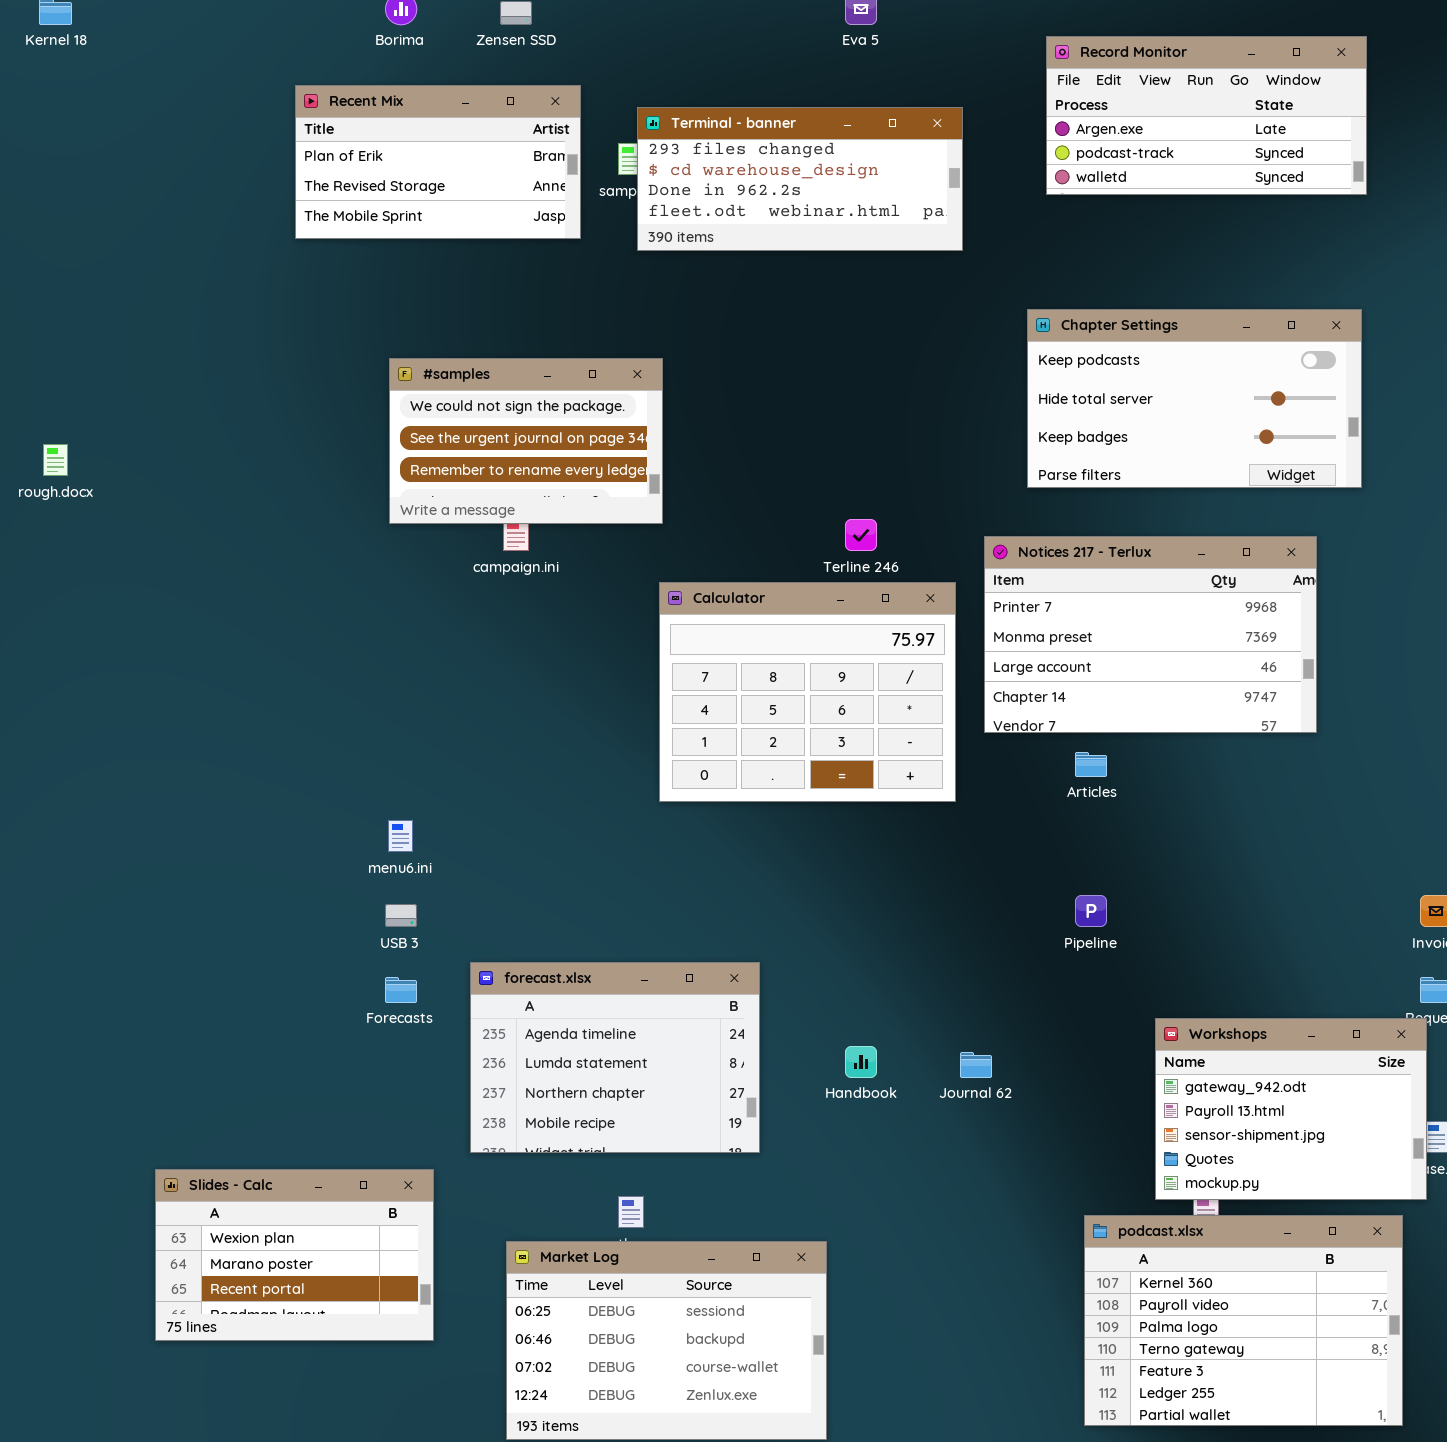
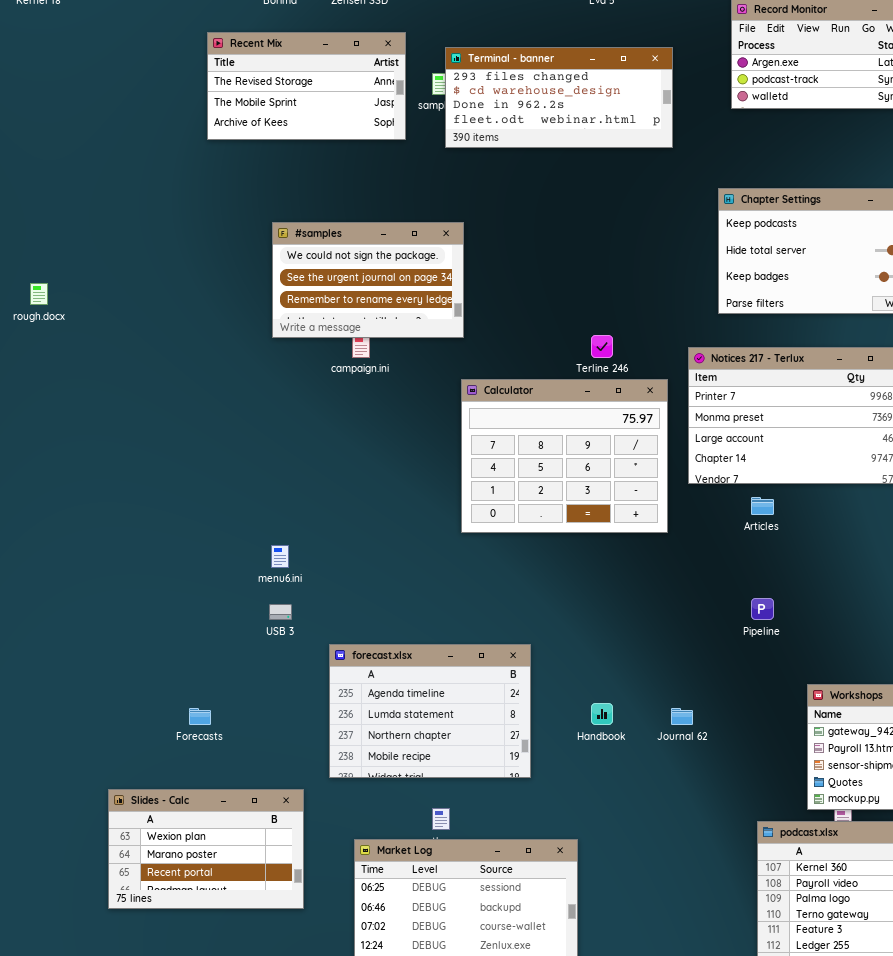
Recent Mix: [295,85,581,239] -> [207,32,406,140], scrolled down 1 row
Forecasts: [385,977,417,1003] -> [189,708,211,725], moved

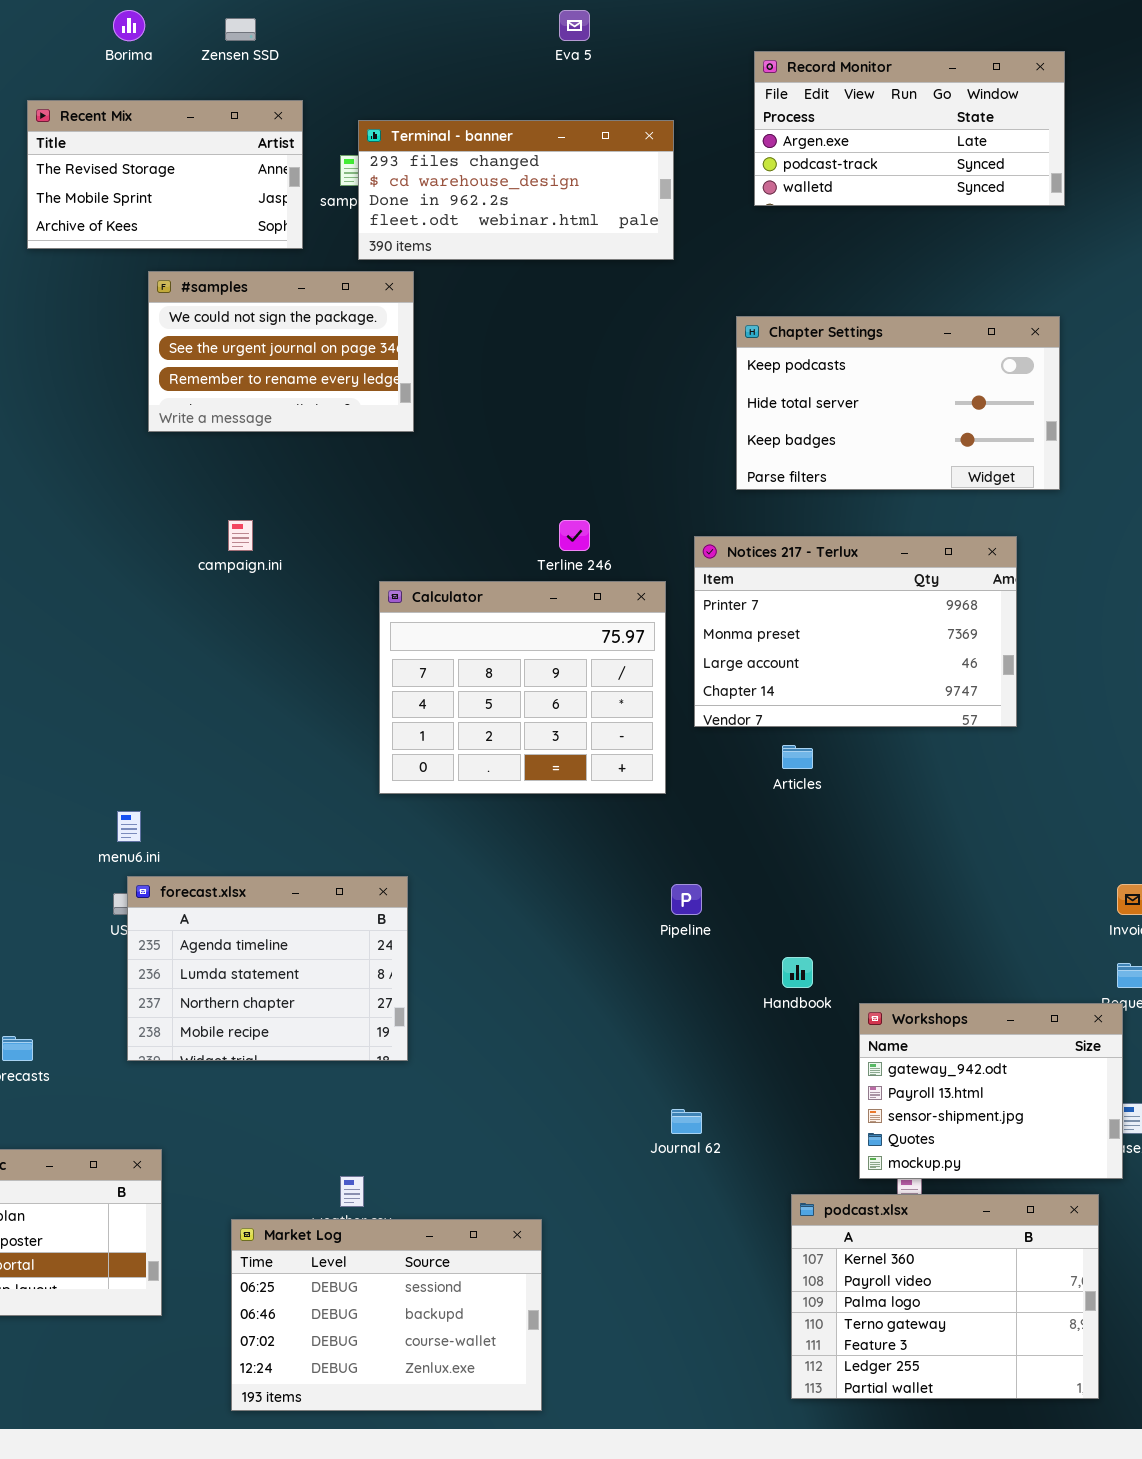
#samples: [272,222,464,338] -> [148,271,414,432], moved
Pipeline: [751,598,774,620] -> [671,884,702,915], moved
forecast.xlsx: [329,644,531,778] -> [127,876,408,1061], moved
Handbook: [591,703,613,725] -> [782,957,813,988], moved
Journal 62: [671,708,693,725] -> [671,1109,702,1134], moved

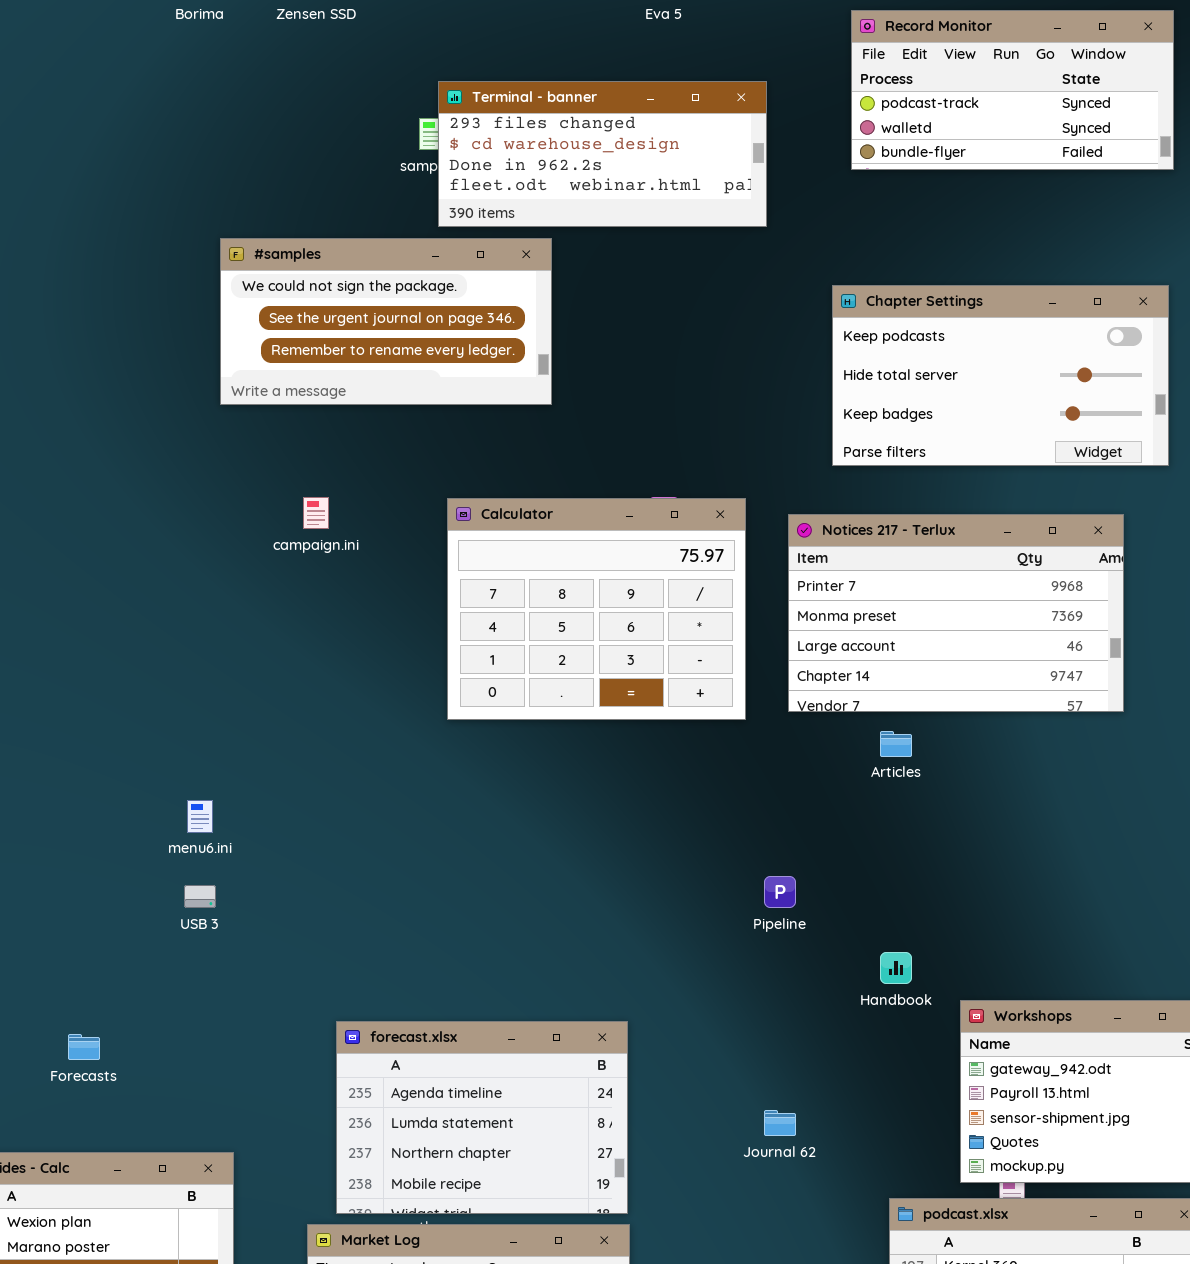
Record Monitor: [754,51,1065,206] -> [851,10,1174,170], scrolled down 1 row
Recent Mix: [27,100,303,249] -> none, closed
#samples: [148,271,414,432] -> [220,238,552,405], resized
Calculator: [379,581,666,794] -> [447,498,746,720], moved
forecast.xlsx: [127,876,408,1061] -> [336,1021,628,1214], moved

